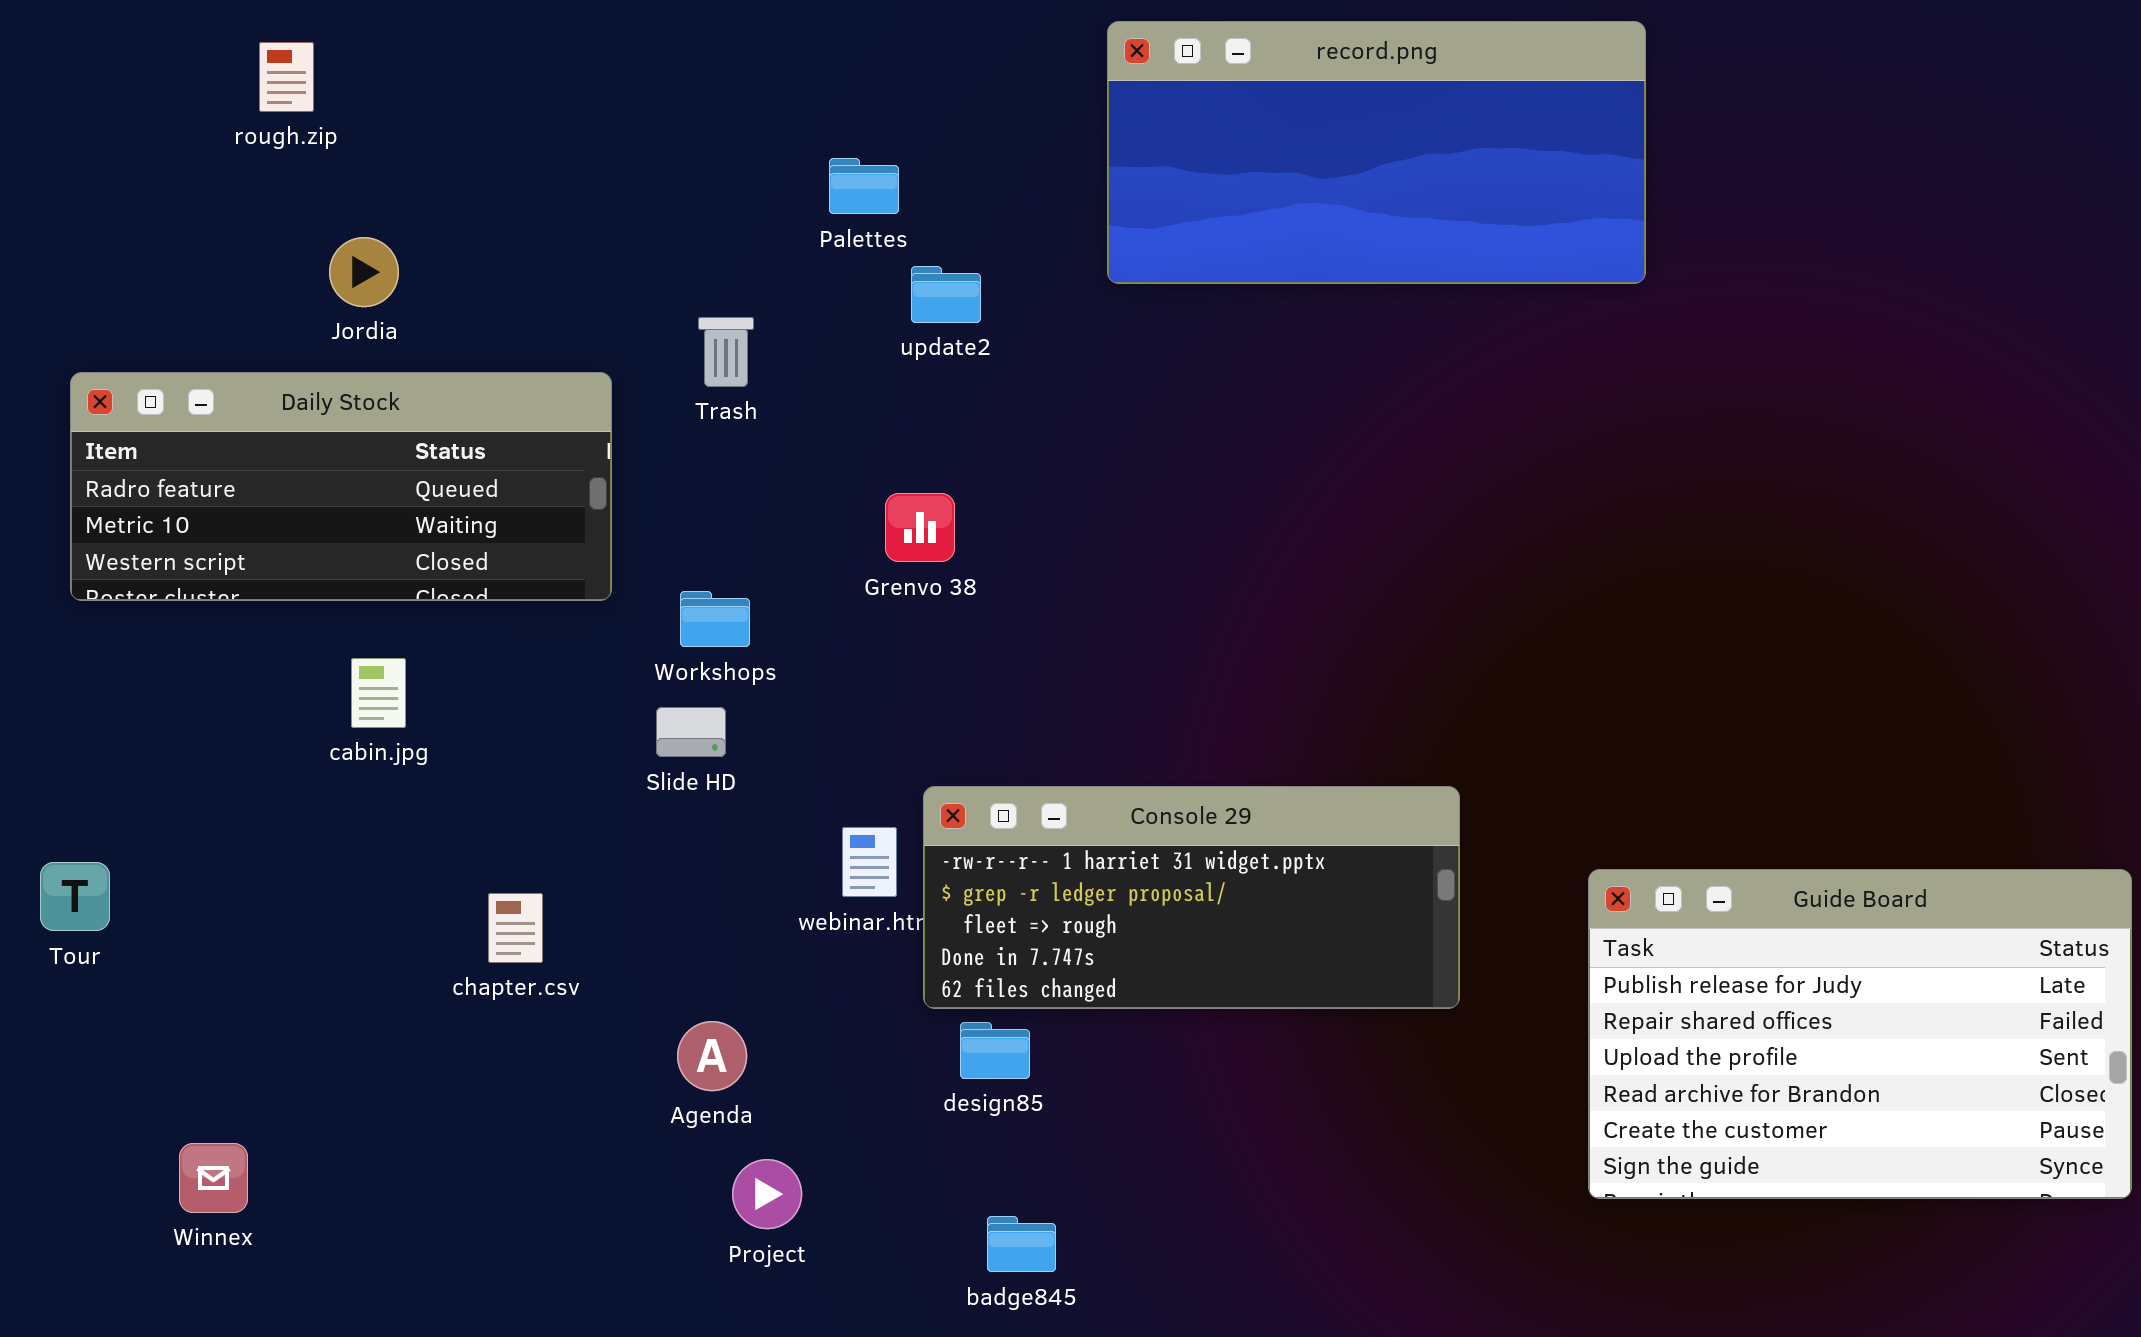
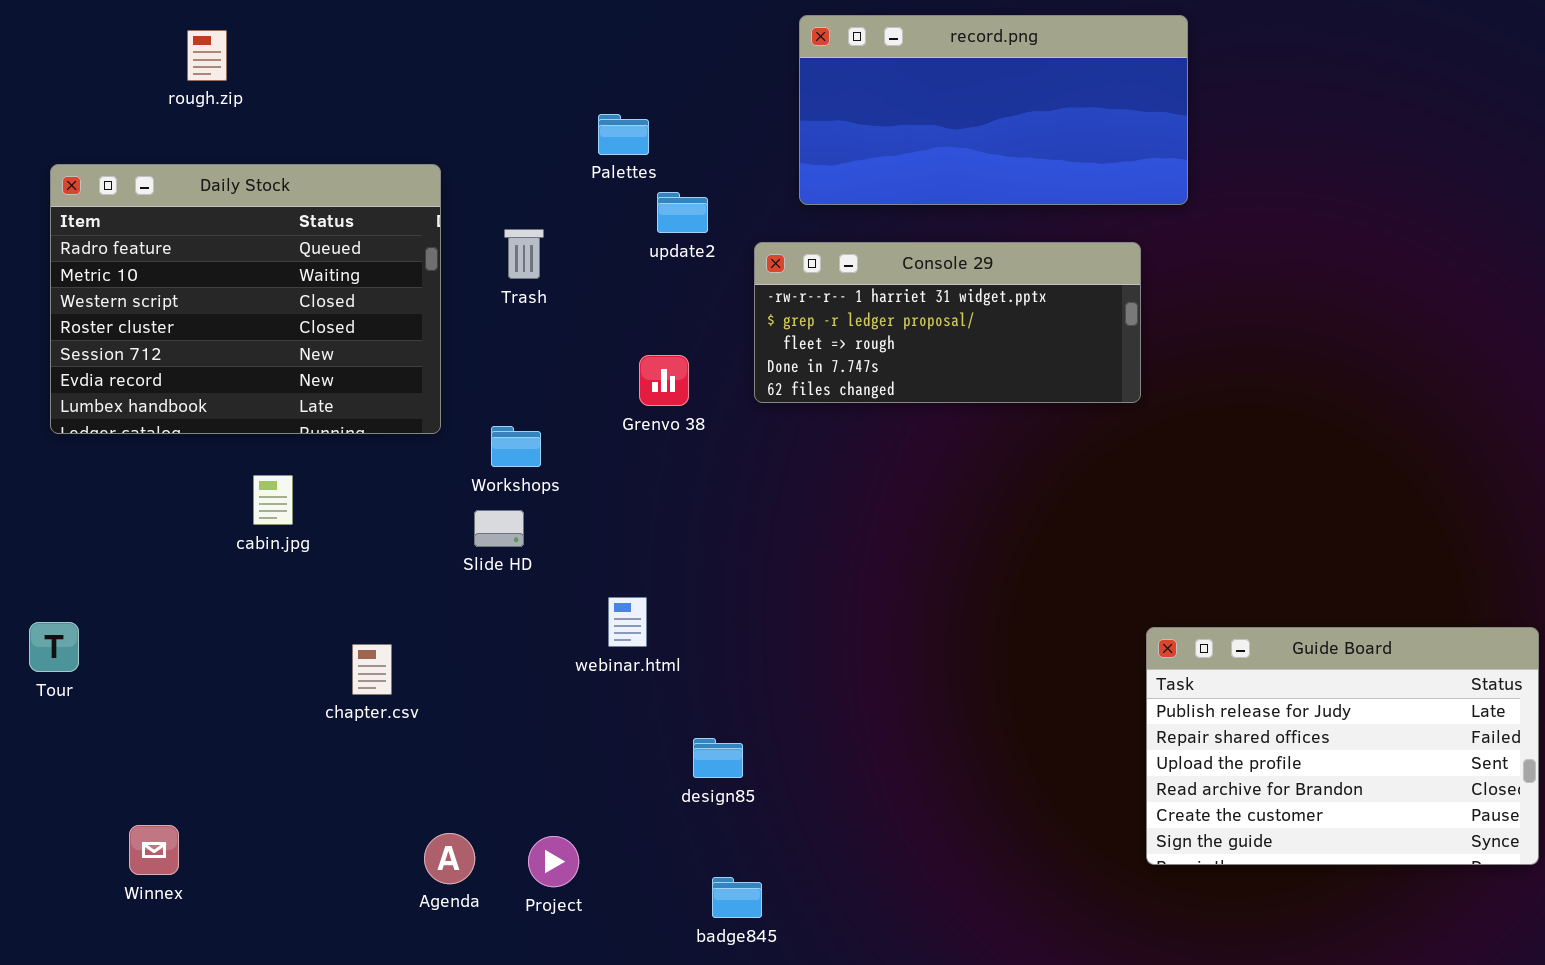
Daily Stock: [70,372,612,601] -> [50,164,441,434], resized
Console 29: [923,786,1460,1009] -> [754,242,1141,403], moved
Agenda: [677,1021,747,1091] -> [424,833,475,884], moved

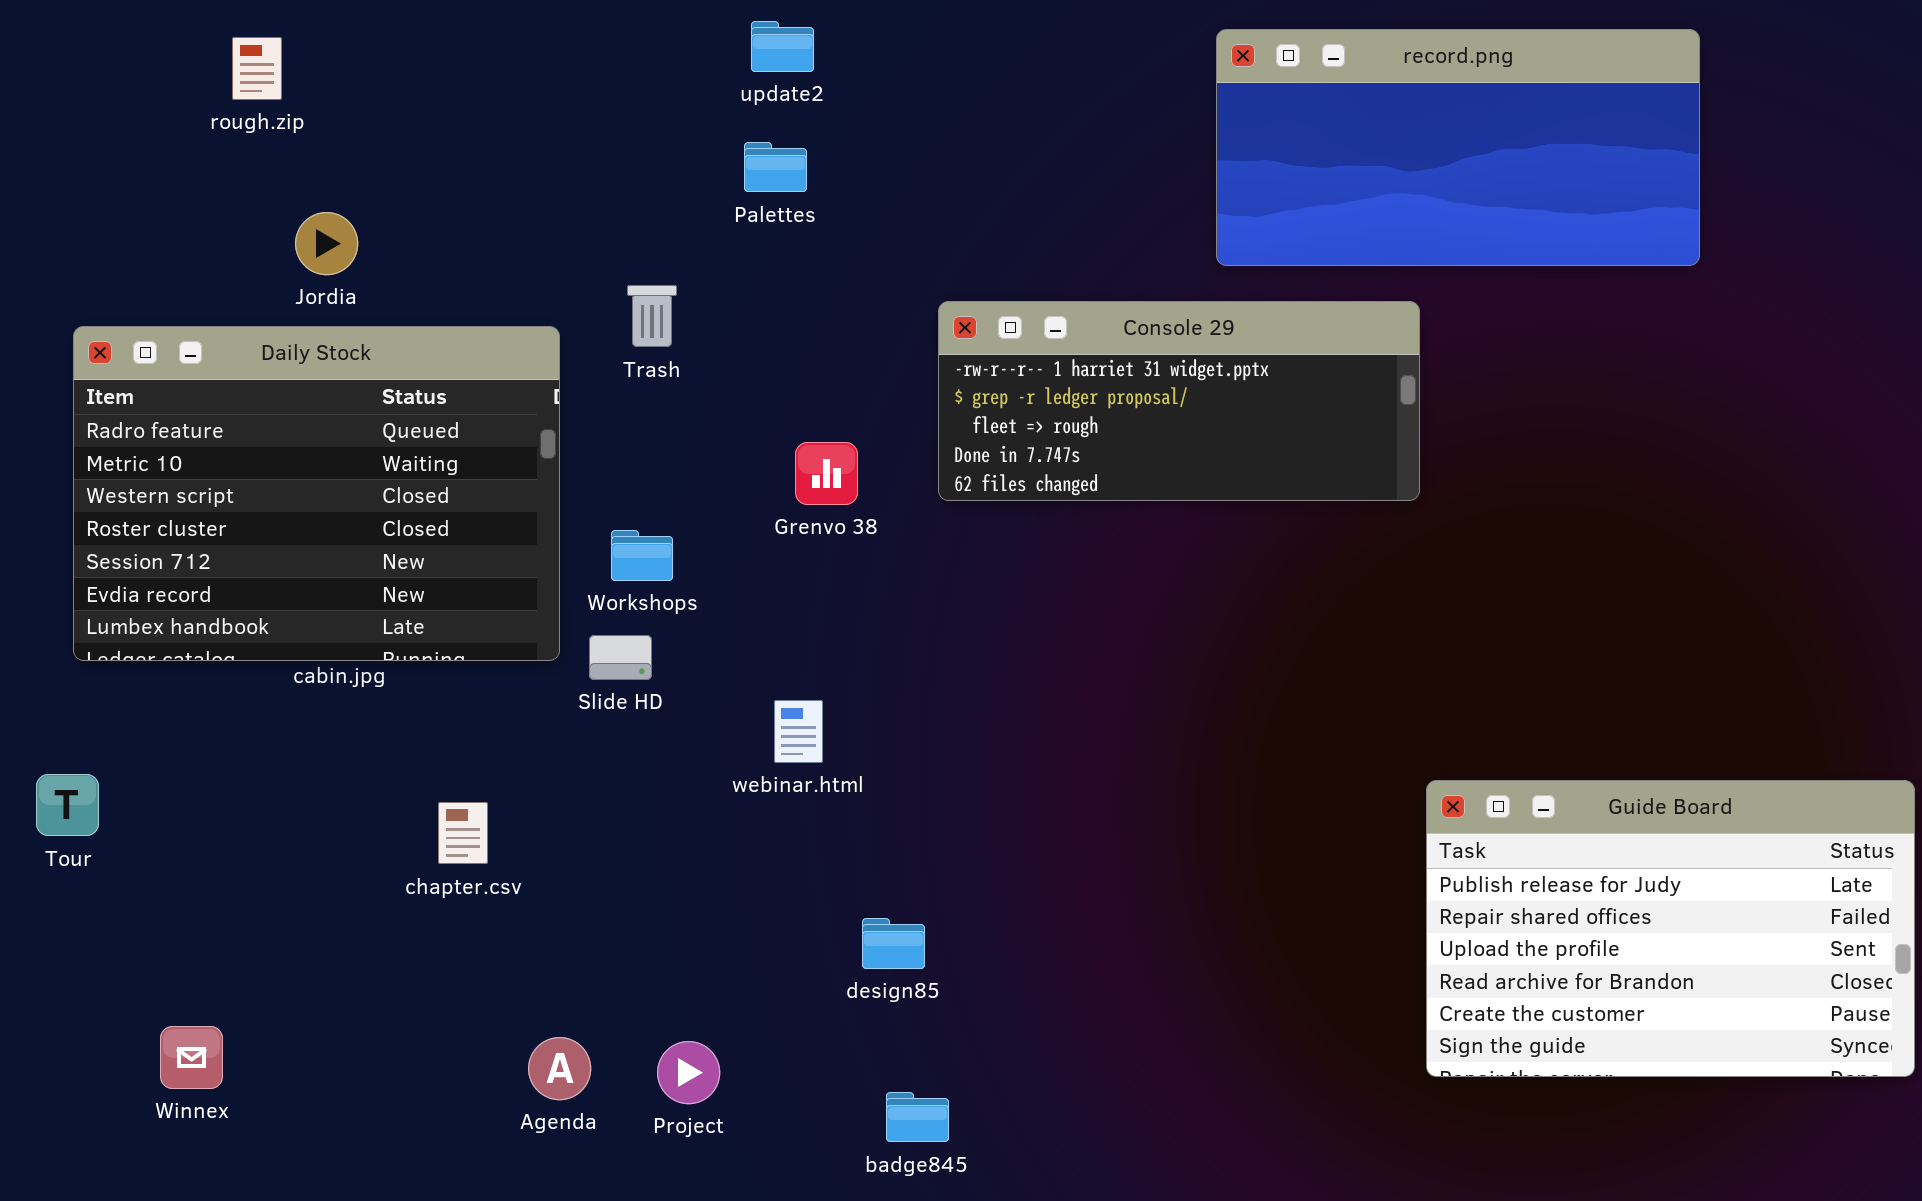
record.png: [799,15,1188,205] -> [1216,29,1700,266], moved
Daily Stock: [50,164,441,434] -> [73,326,560,661], moved
update2: [657,192,708,233] -> [751,21,814,72], moved
webinar.html: [608,597,647,647] -> [774,700,823,763], moved

